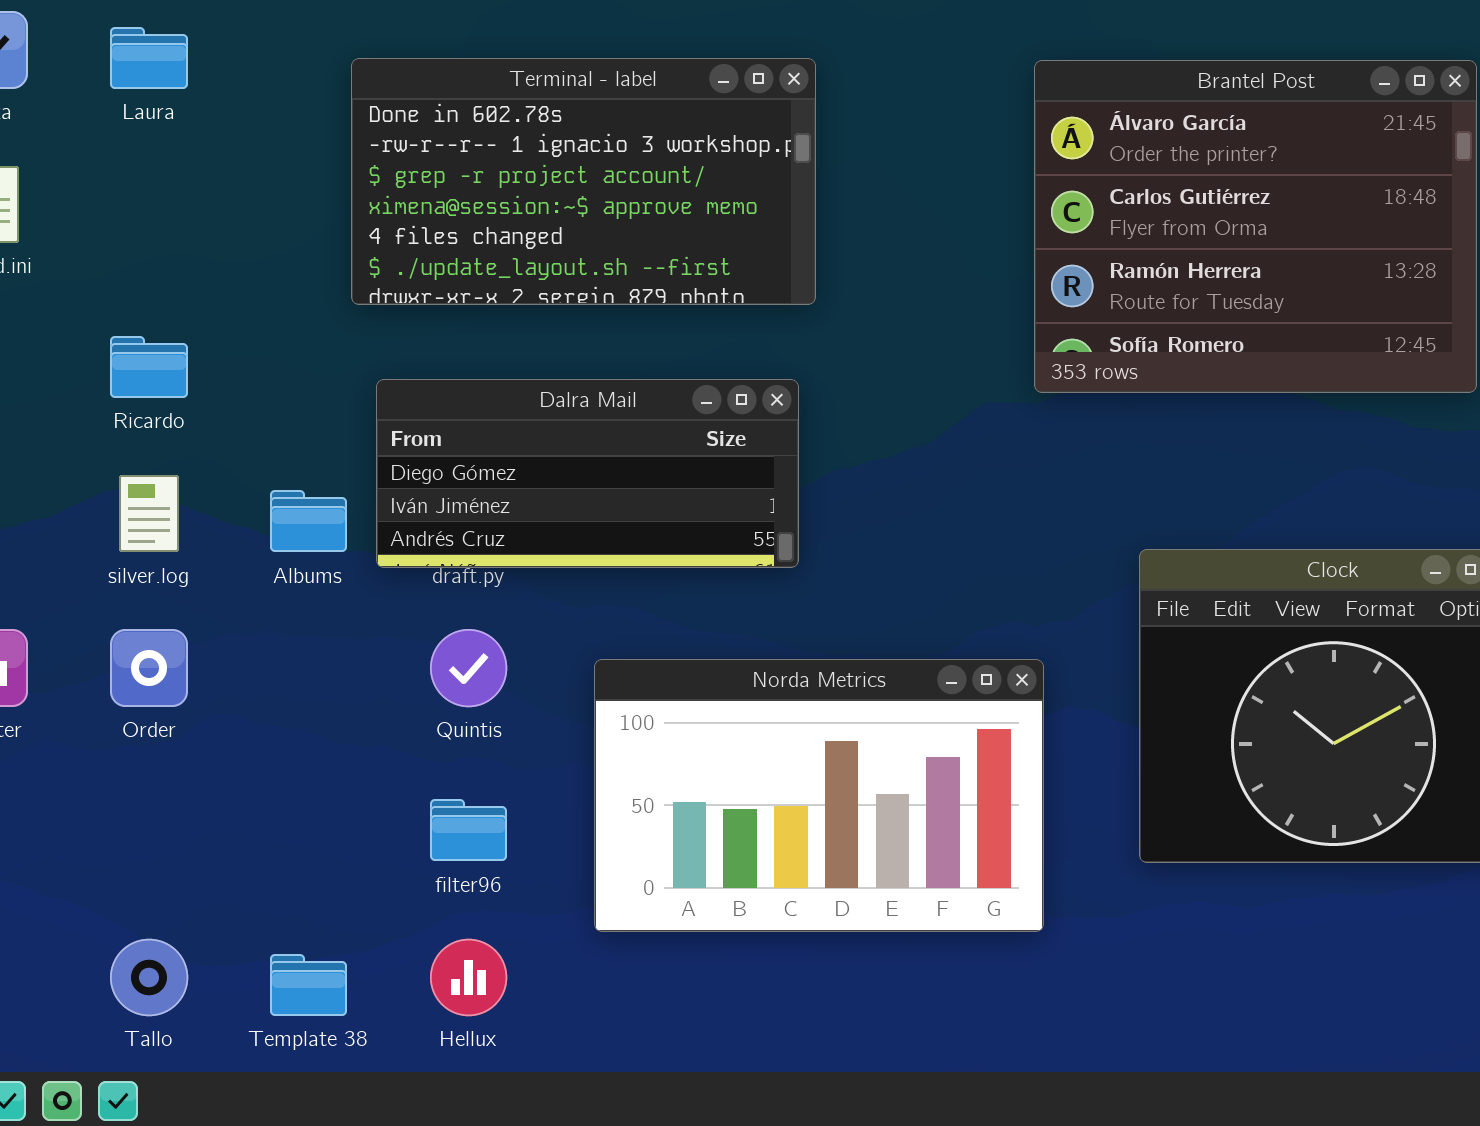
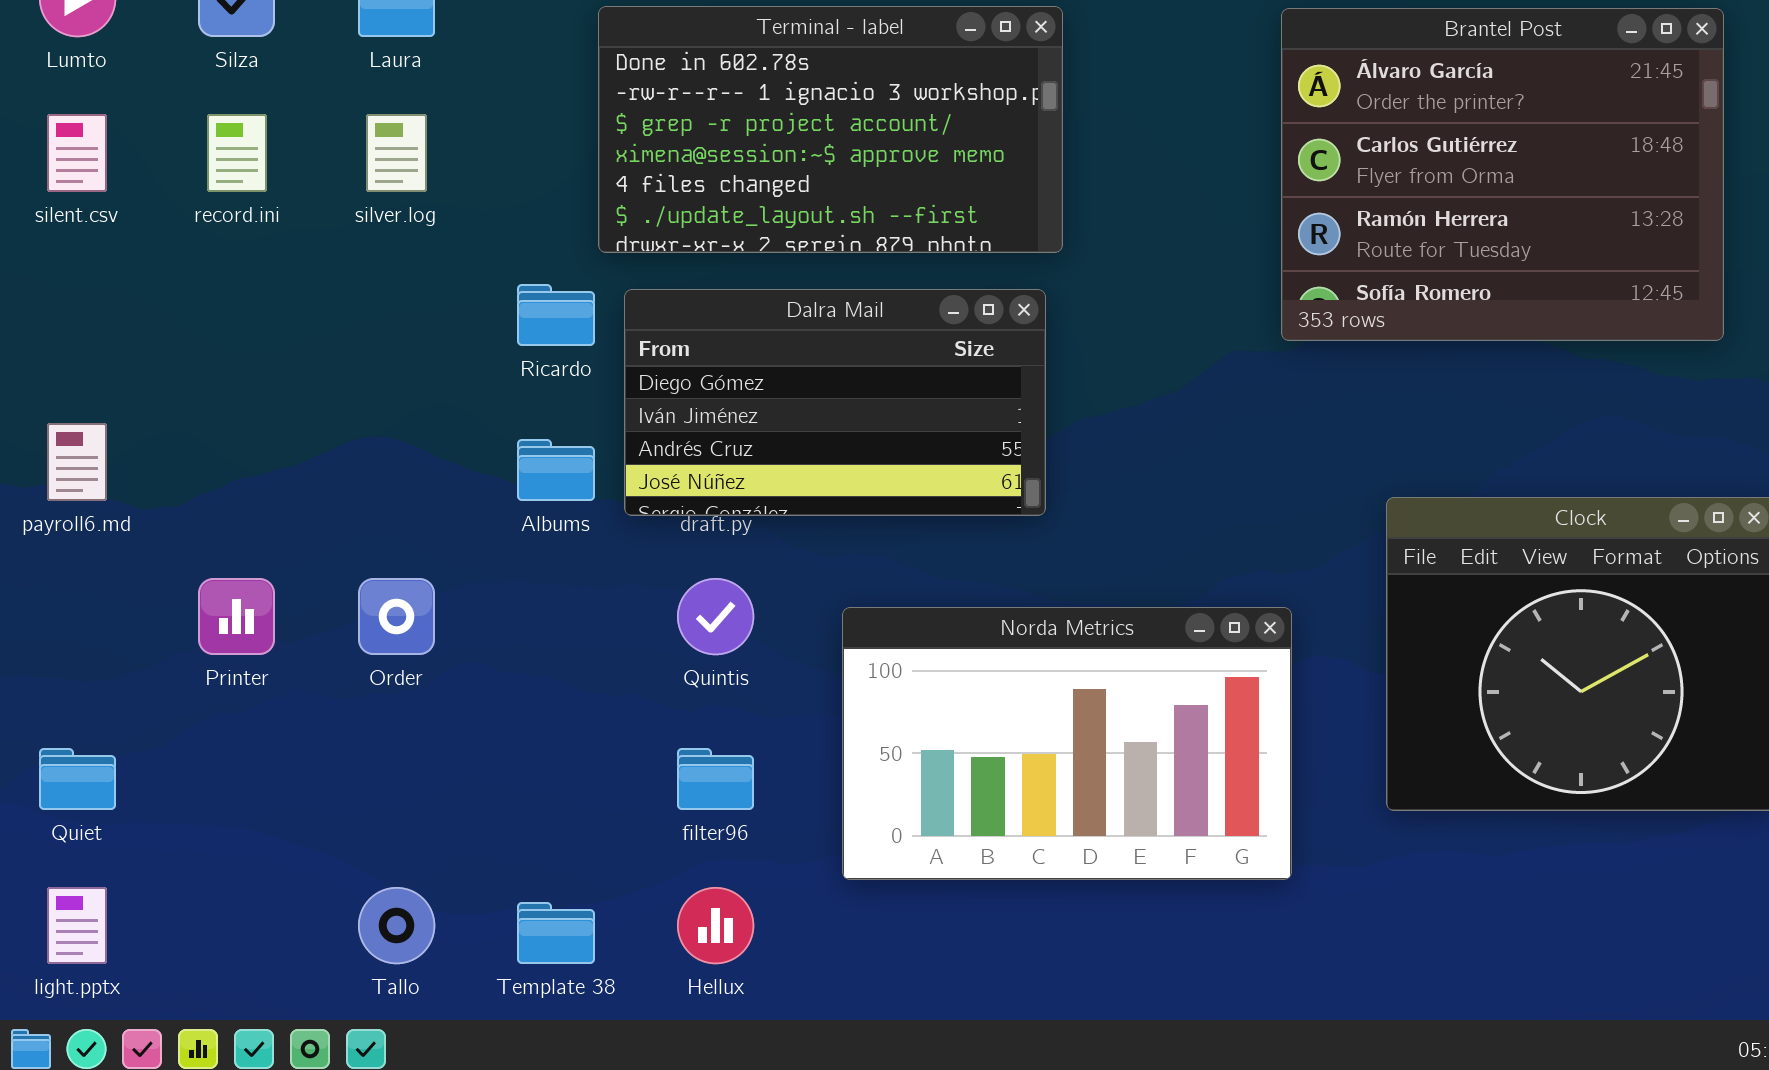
Ricardo: [110,336,188,398] -> [517,284,595,346], moved
Dalra Mail: [376,379,799,568] -> [624,289,1046,516], resized
silver.log: [119,475,179,552] -> [366,114,427,192], moved

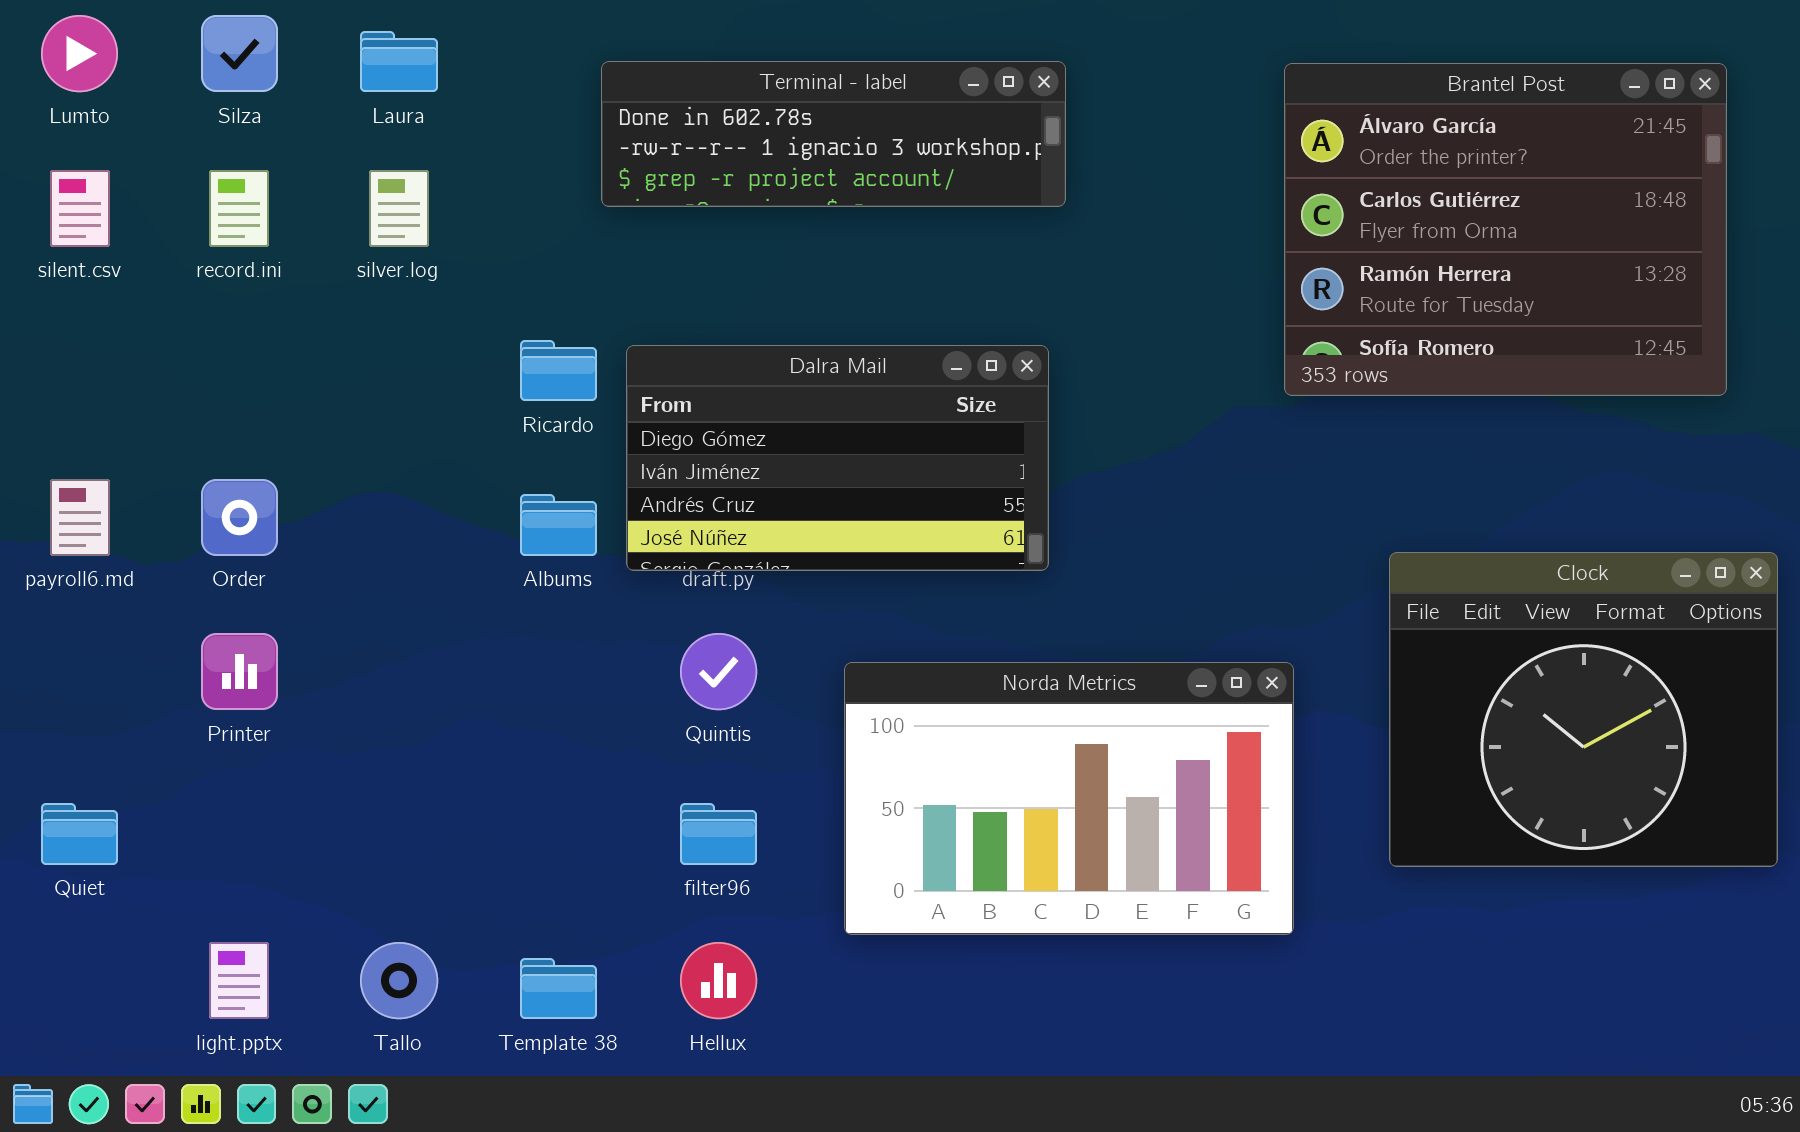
Terminal - label: [598,6,1063,253] -> [601,61,1066,207], resized
Order: [358,578,435,655] -> [201,479,278,556], moved
light.pptx: [47,887,107,964] -> [209,942,269,1019], moved

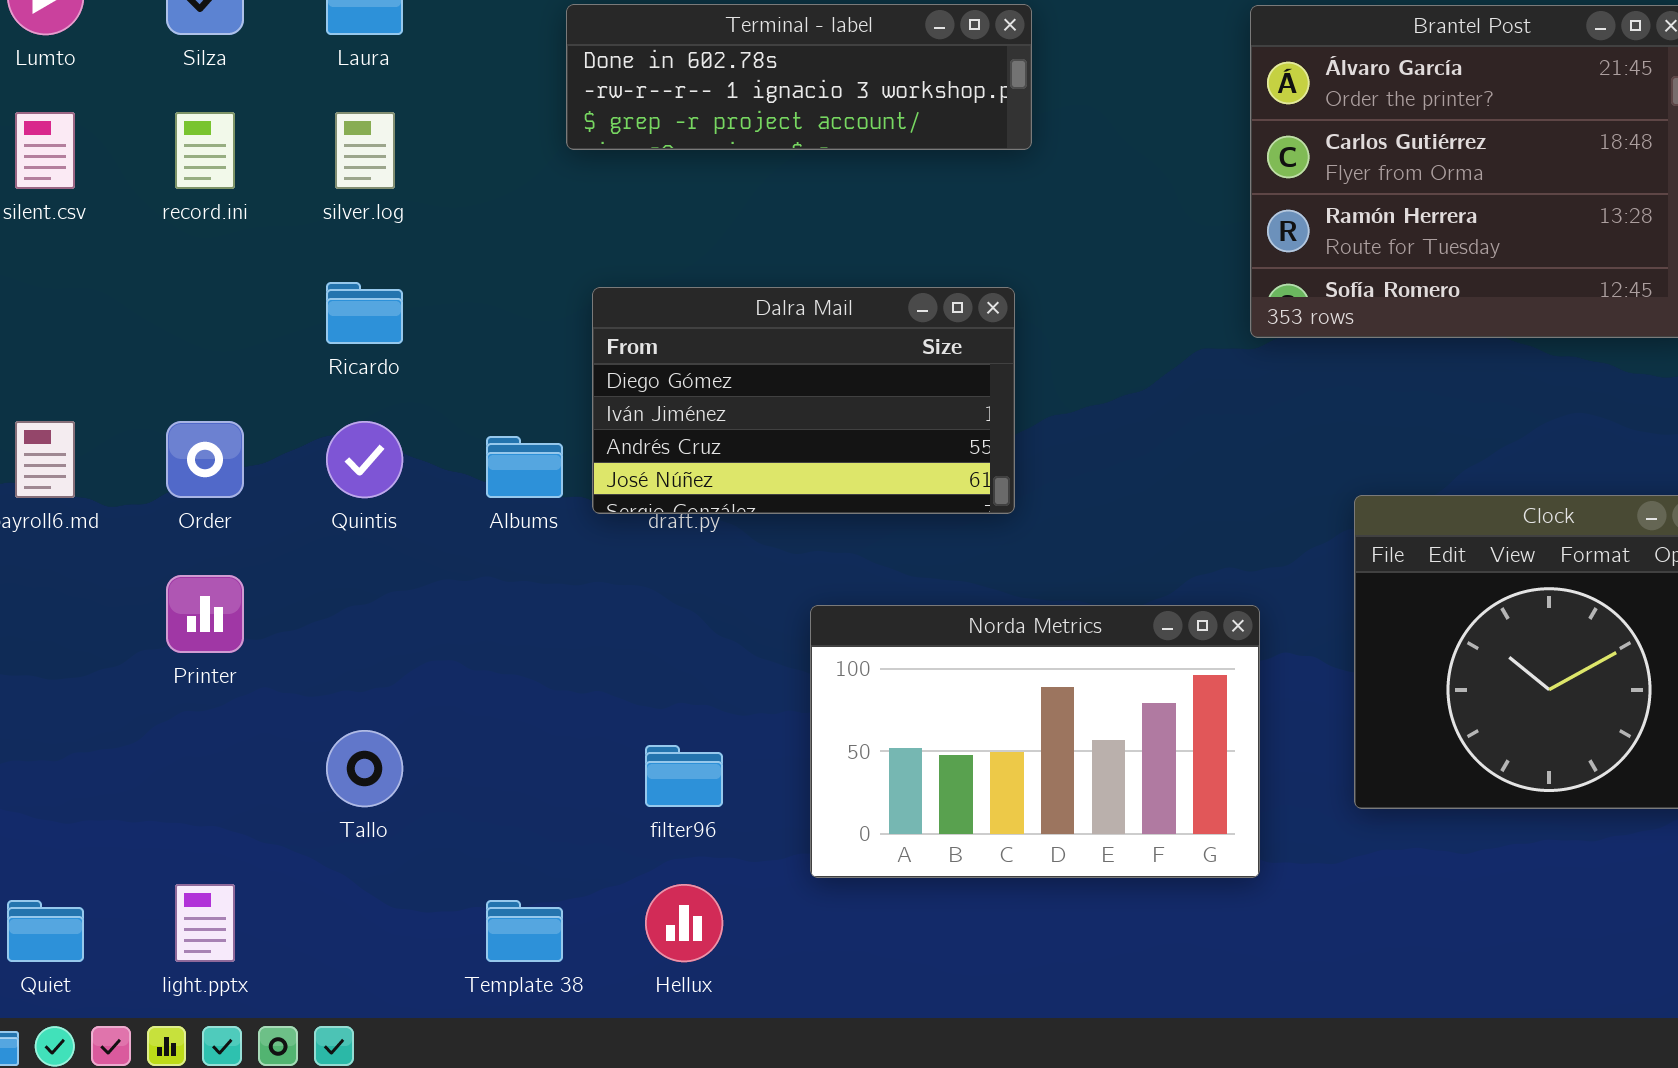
Ricardo: [520,340,597,401] -> [326,282,403,344], moved
Quintis: [680,633,757,710] -> [326,421,403,498], moved
Quiet: [41,803,118,865] -> [7,900,84,962], moved
Tallo: [360,942,438,1019] -> [326,730,403,807], moved

